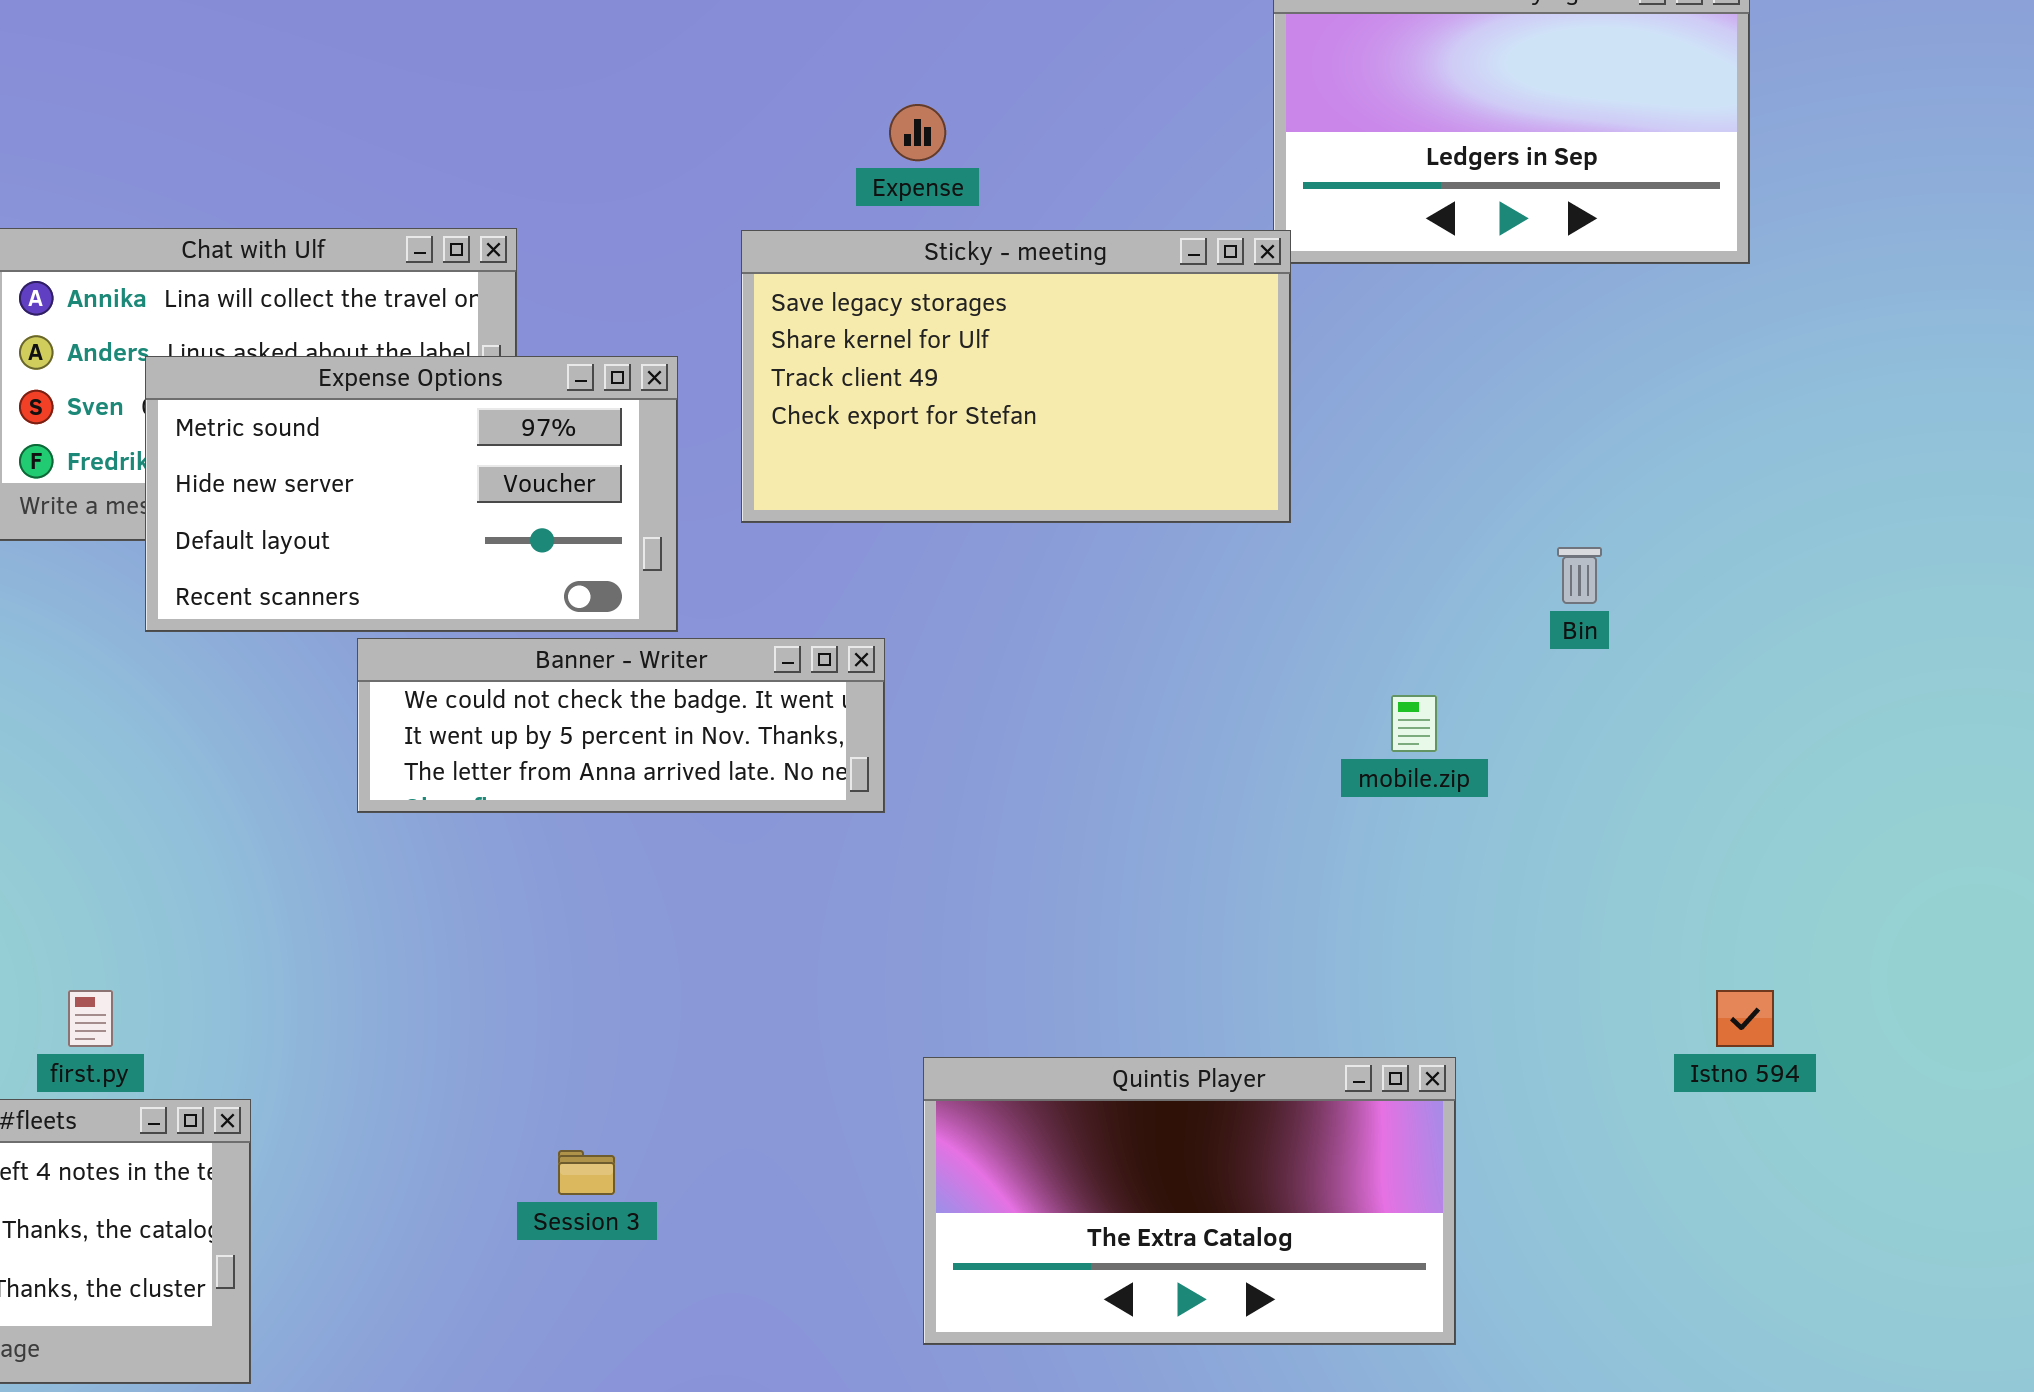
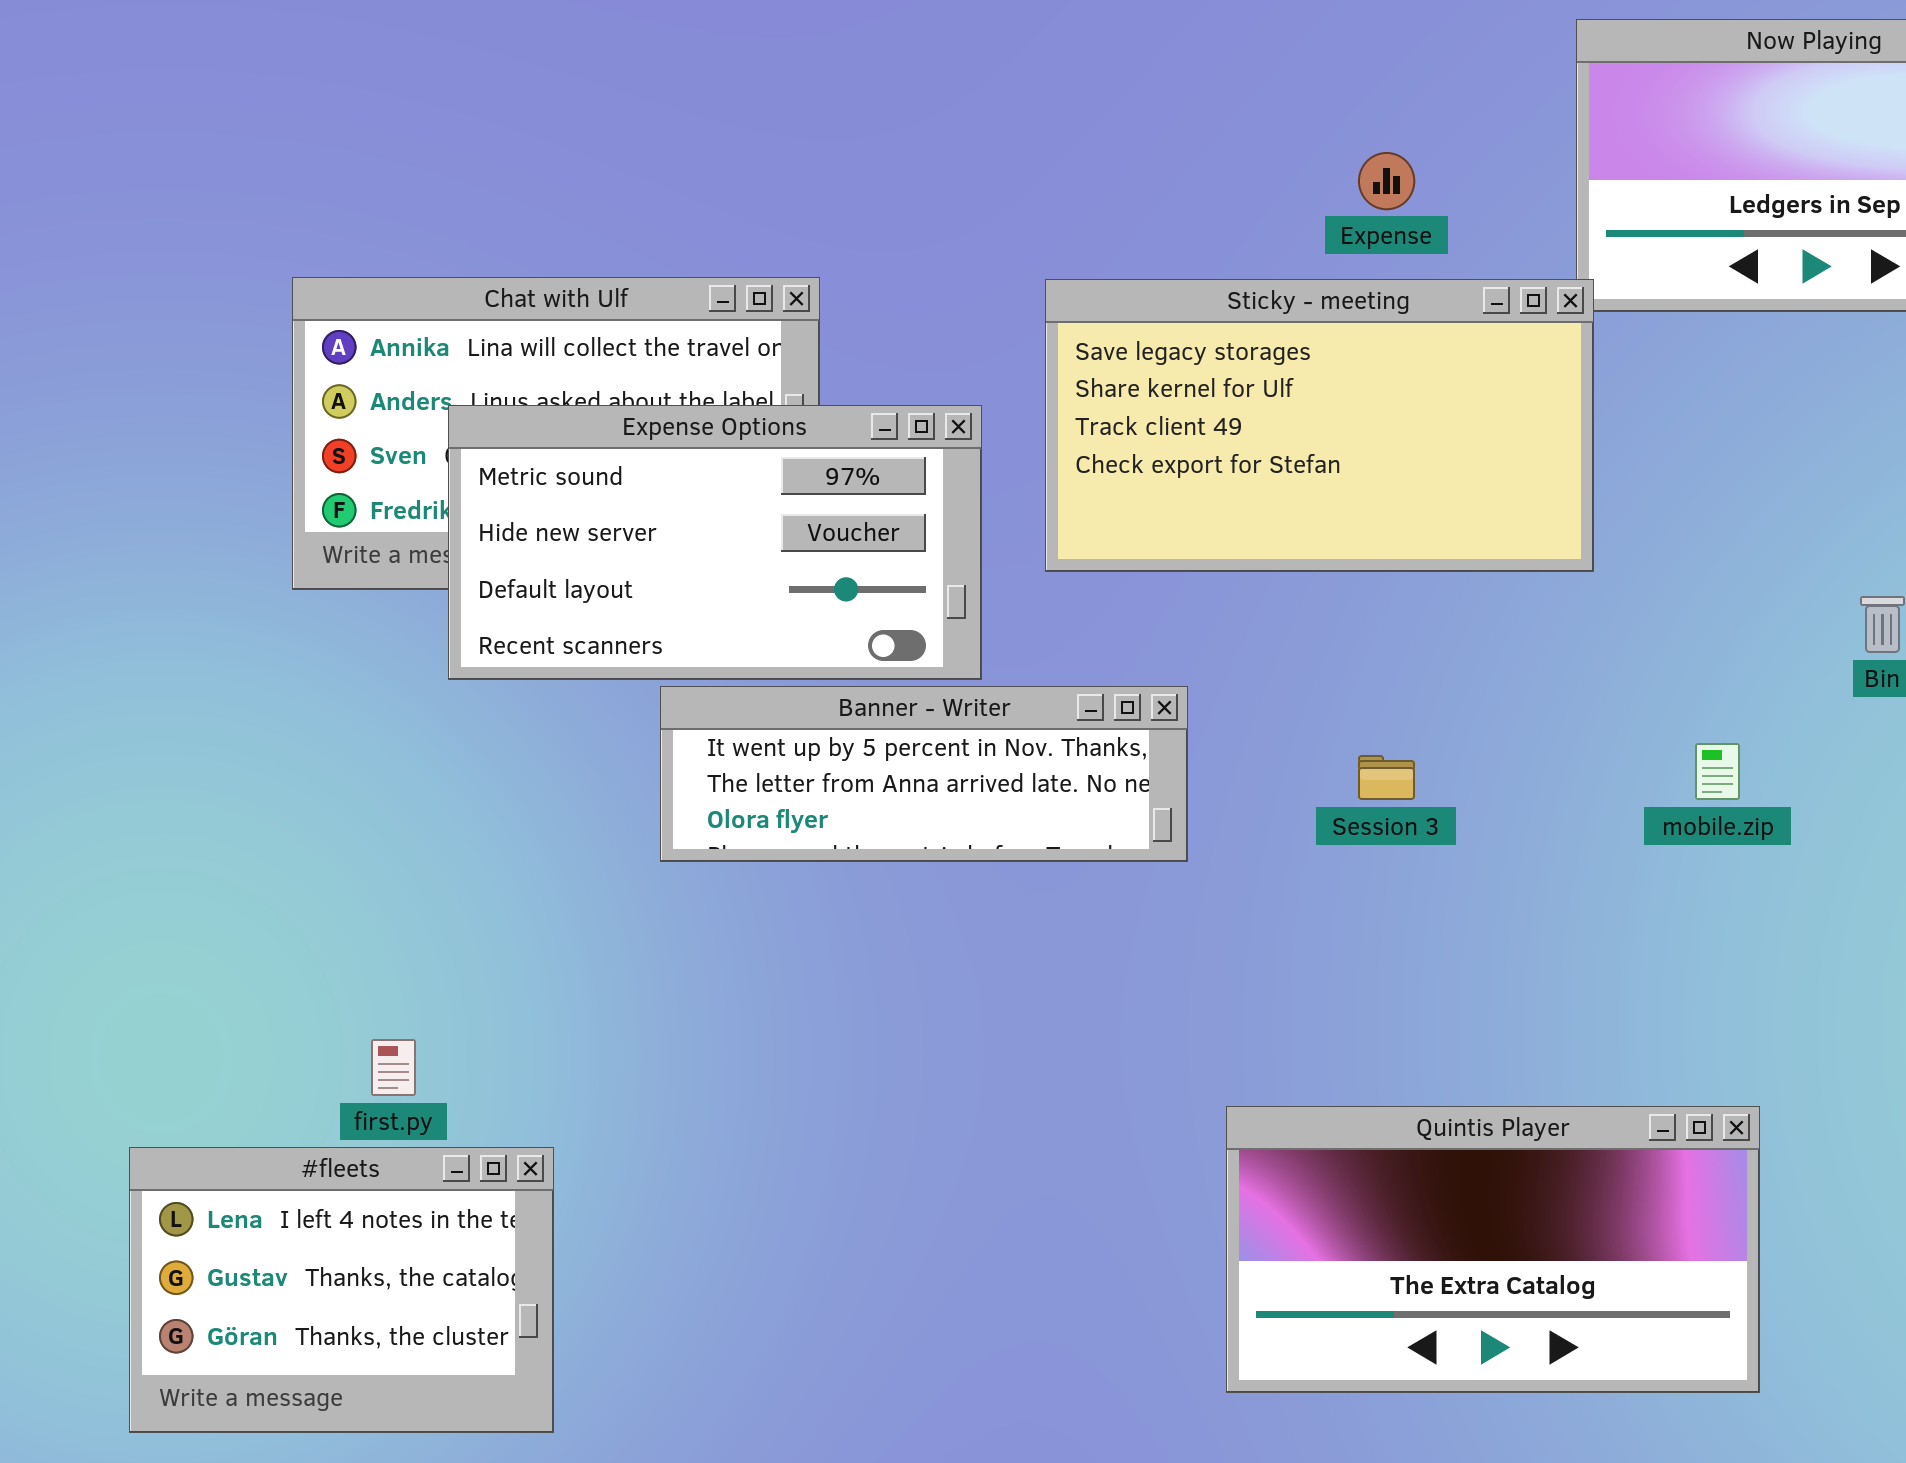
Expense: [889,104,946,161] -> [1358,152,1415,210], moved
Banner - Writer: [357,638,885,813] -> [660,686,1188,862], scrolled down 1 row
Session 3: [558,1150,615,1195] -> [1358,755,1415,800], moved

